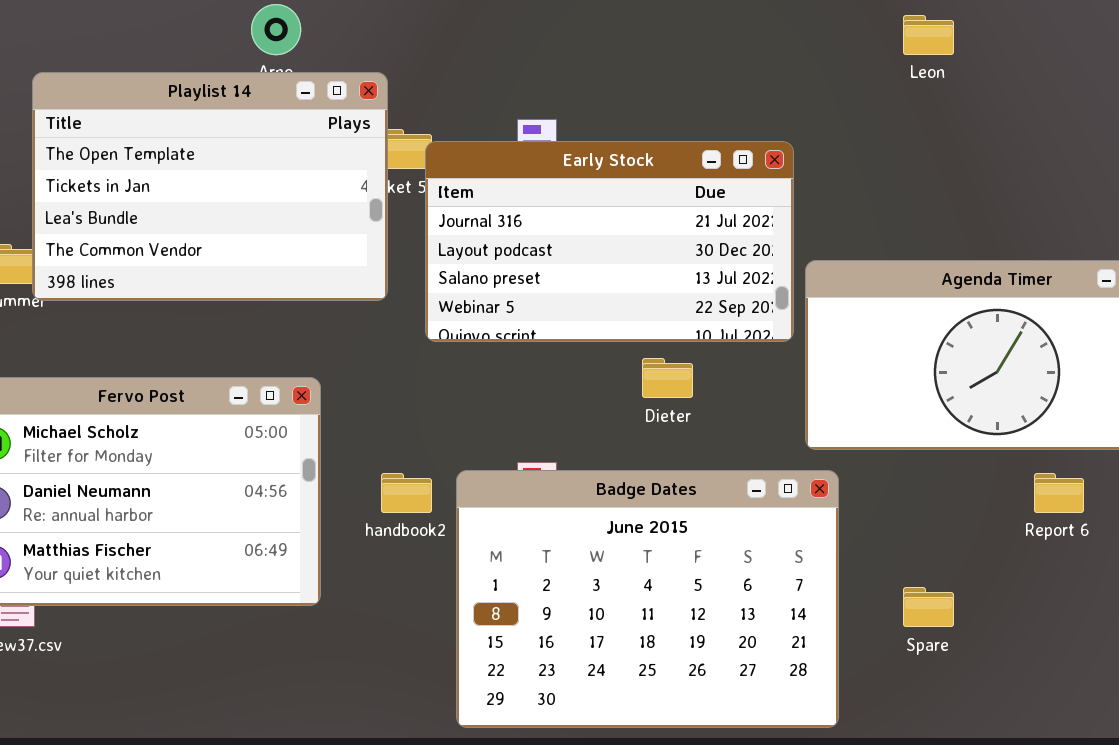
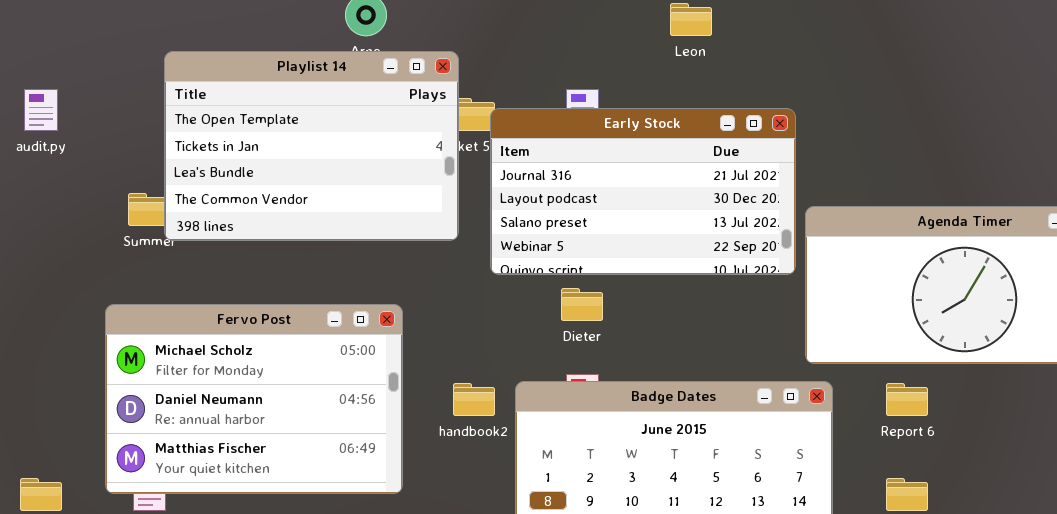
Leon: [903,15,954,55] -> [670,3,712,36], moved
Dieter: [642,358,693,398] -> [561,288,603,321], moved
Report 6: [1034,473,1084,513] -> [886,383,928,416], moved

